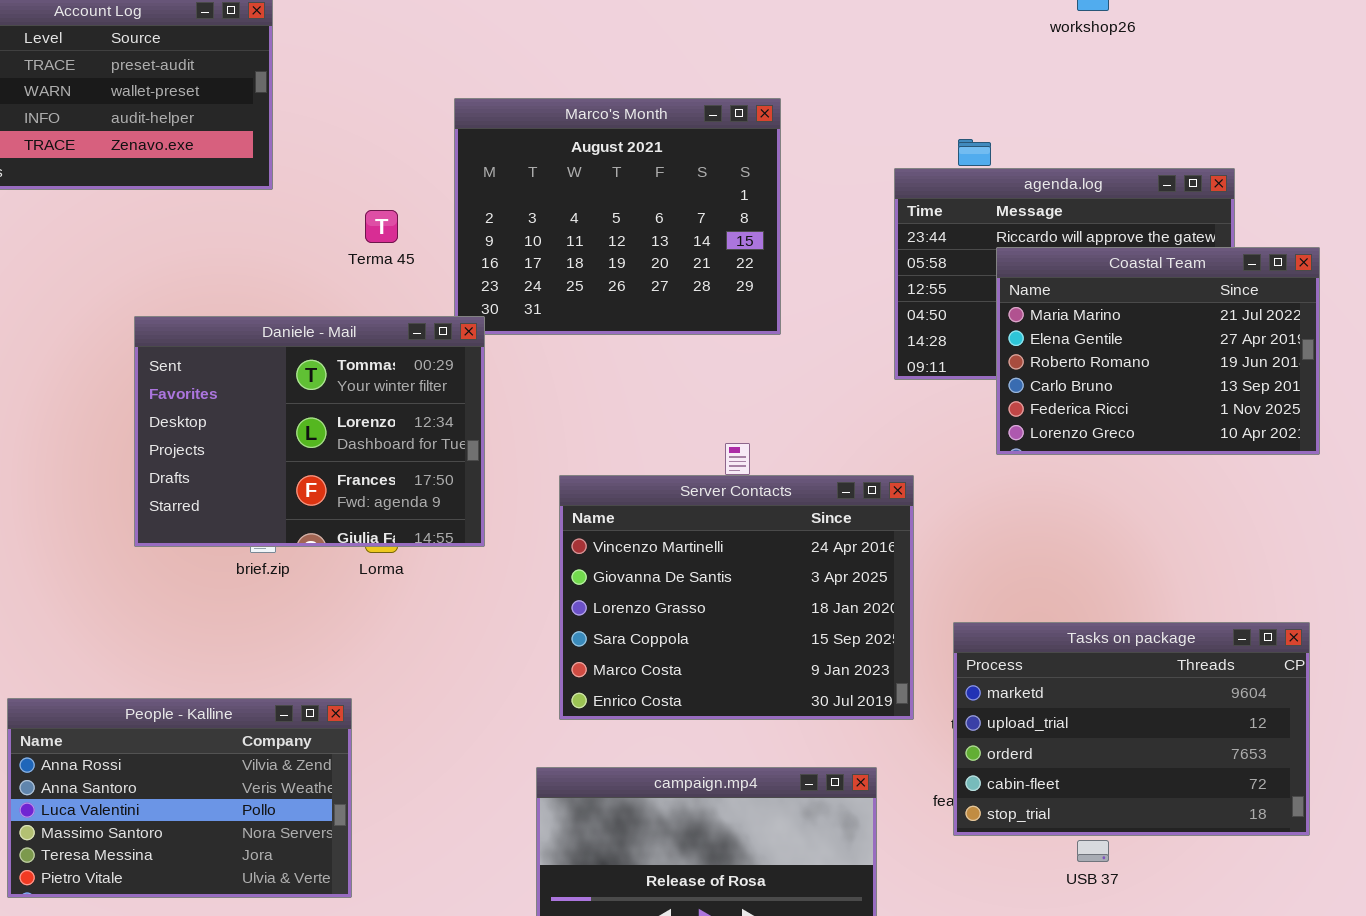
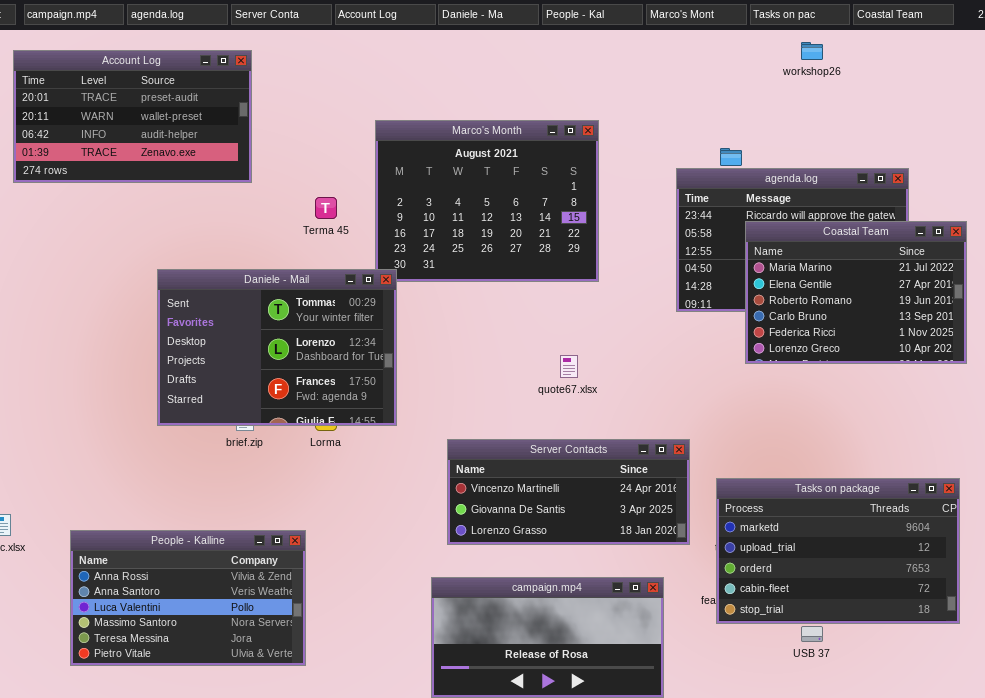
Server Contacts: [559,475,914,720] -> [447,439,690,545], resized

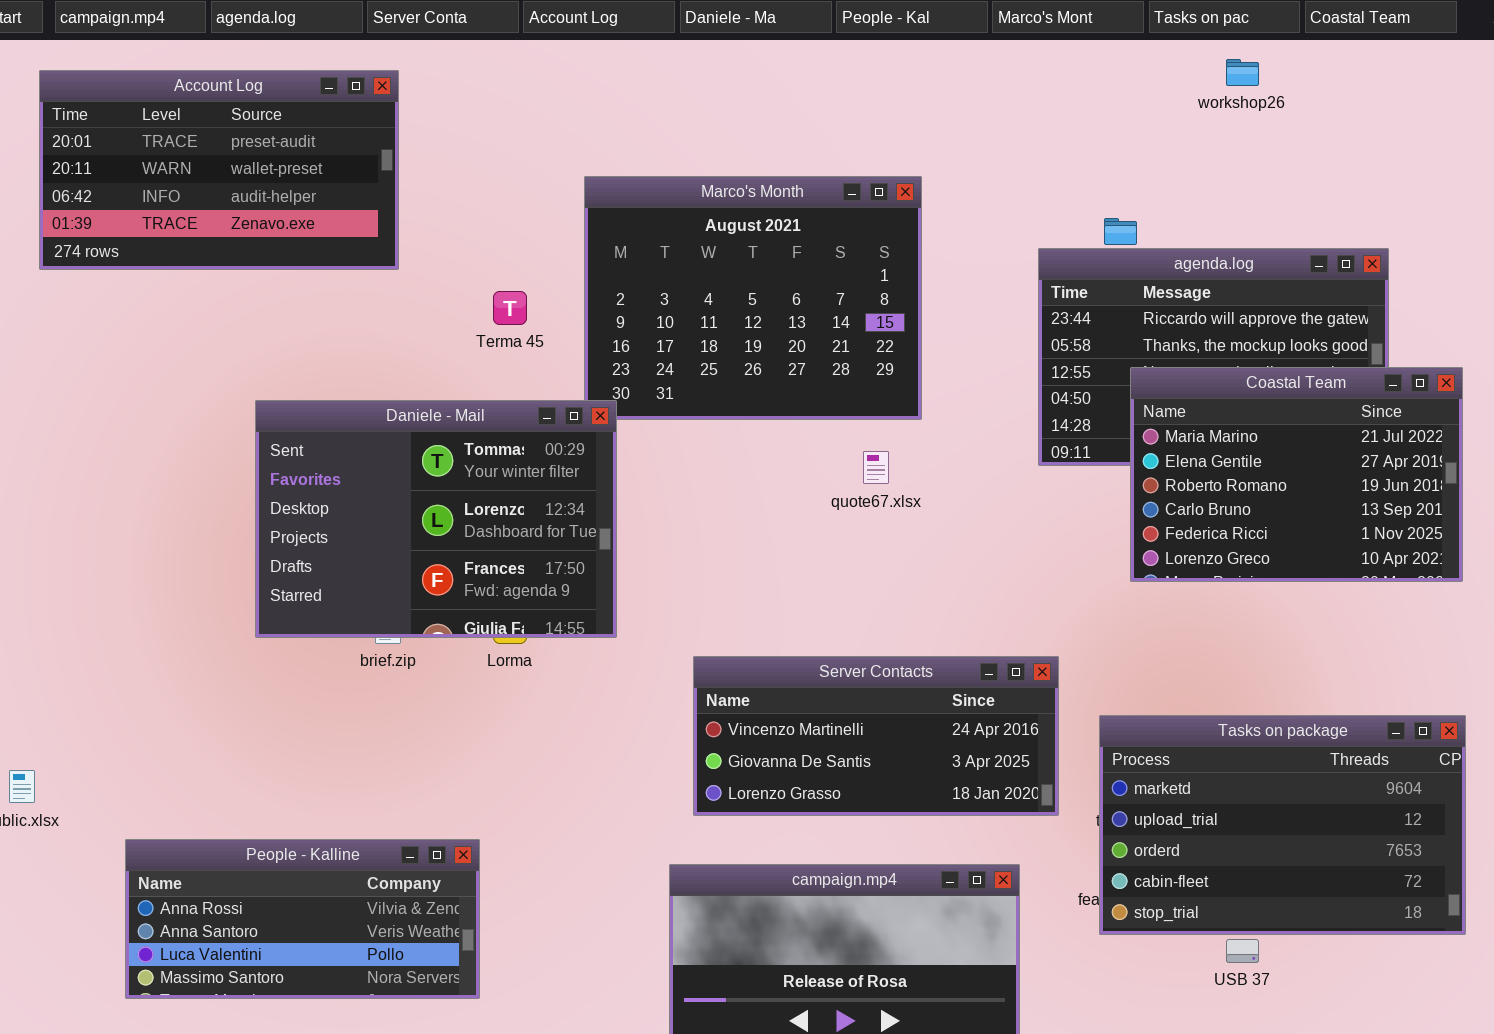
Coastal Team: [745,221,967,364] -> [1130,367,1463,582], moved
quote67.xlsx: [560,355,578,378] -> [863,451,889,484], moved
People - Kalline: [70,530,306,666] -> [125,839,480,999], resized

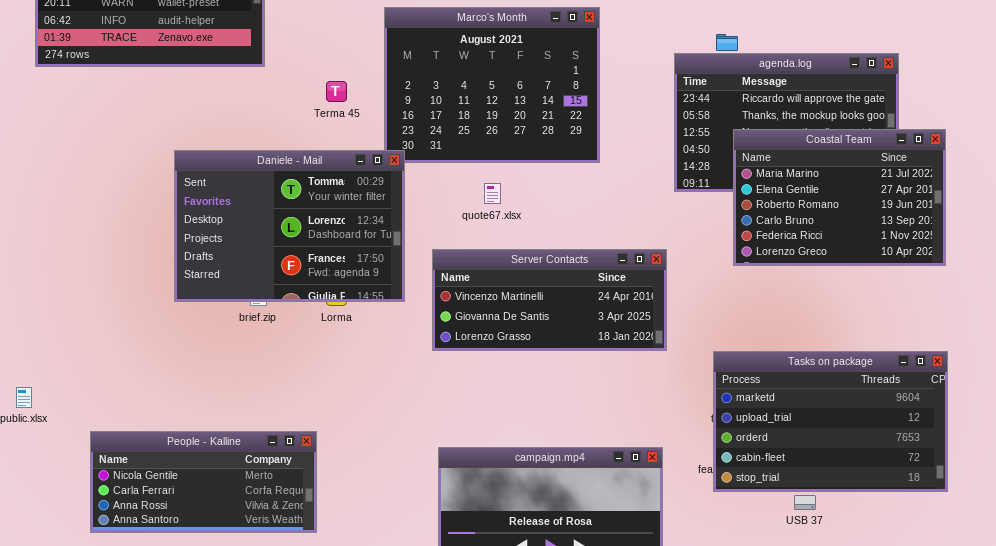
quote67.xlsx: [863,451,889,484] -> [484,183,501,204], moved
Server Contacts: [693,656,1059,816] -> [432,249,667,351], moved
People - Kalline: [125,839,480,999] -> [90,431,317,533], scrolled up 2 rows

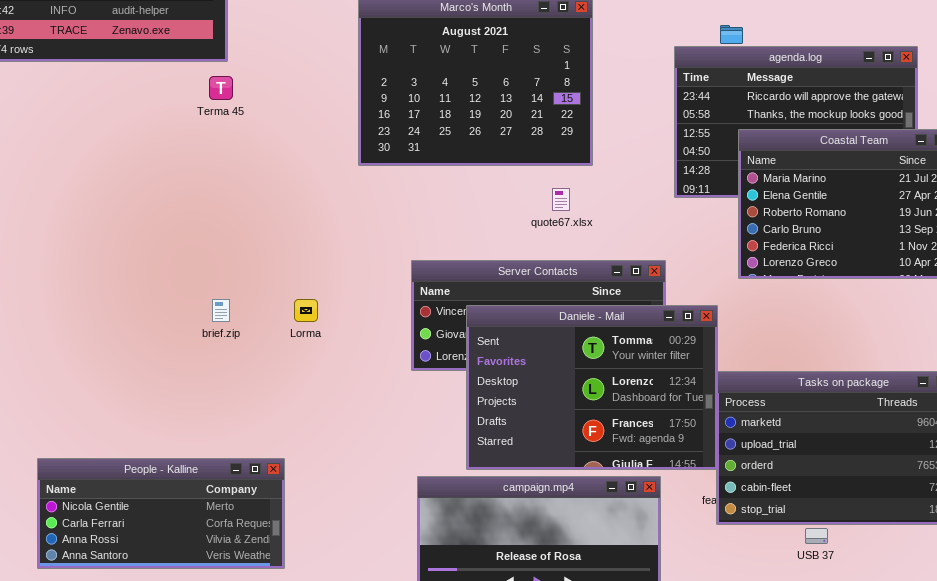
Terma 45: [326,81,347,102] -> [209,76,233,100], moved
Daniele - Mail: [174,150,405,302] -> [466,305,718,470], moved
quote67.xlsx: [484,183,501,204] -> [552,188,570,211], moved

